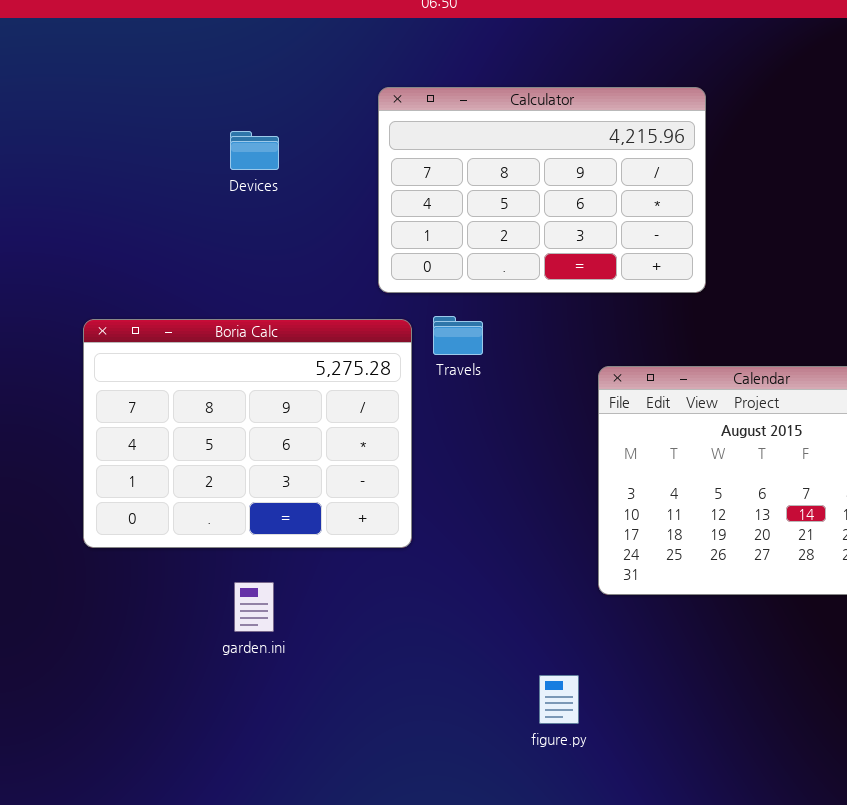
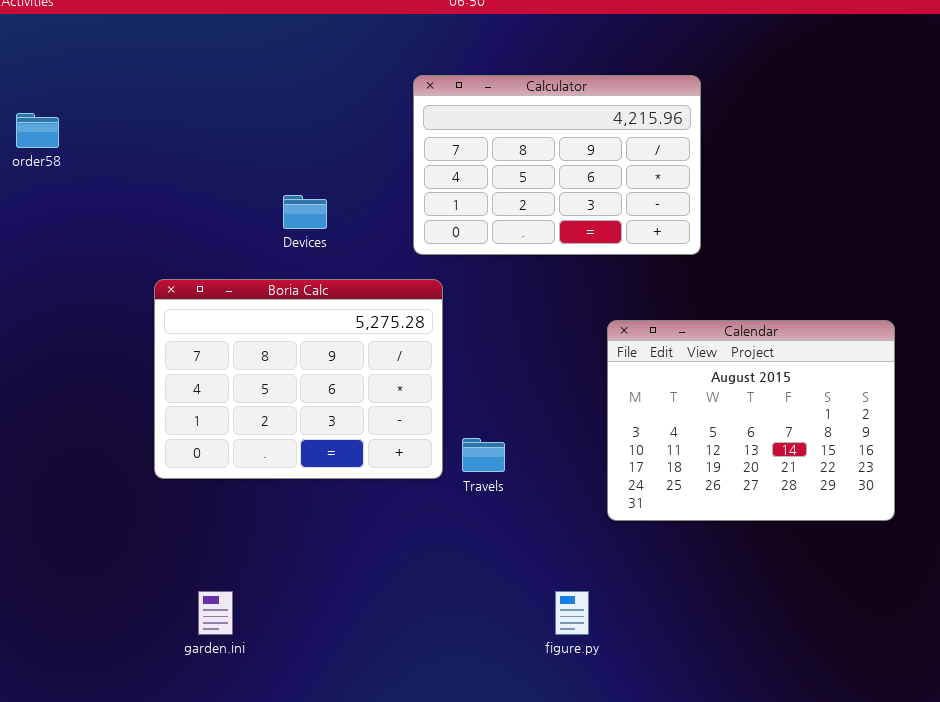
Devices: [230,131,279,170] -> [283,195,327,229], moved
Travels: [433,316,483,355] -> [462,438,505,472], moved
garden.ini: [234,582,274,632] -> [198,591,233,635], moved

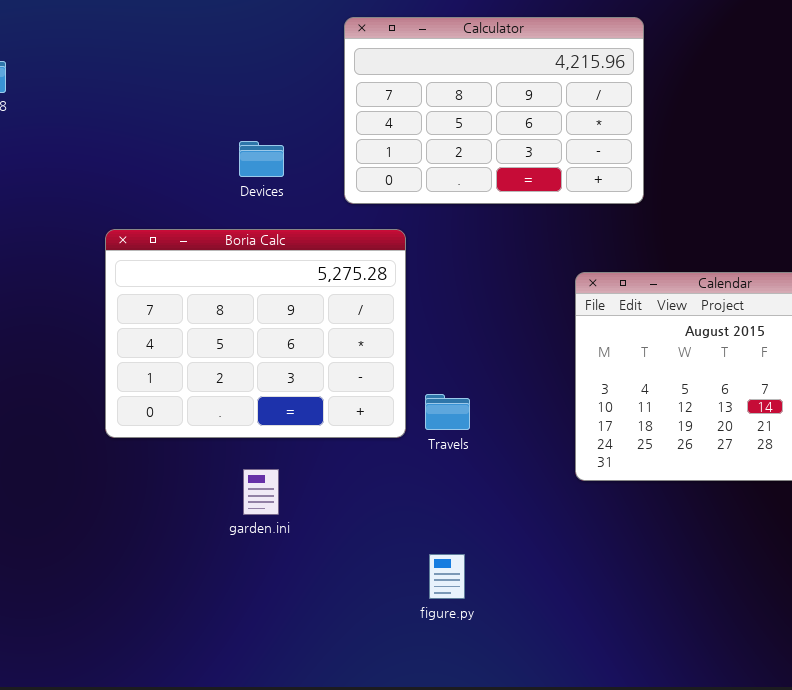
Calculator: [413,75,701,255] -> [344,17,644,204], moved
garden.ini: [198,591,233,635] -> [243,469,279,515], moved
figure.py: [555,591,589,635] -> [429,554,465,599], moved

